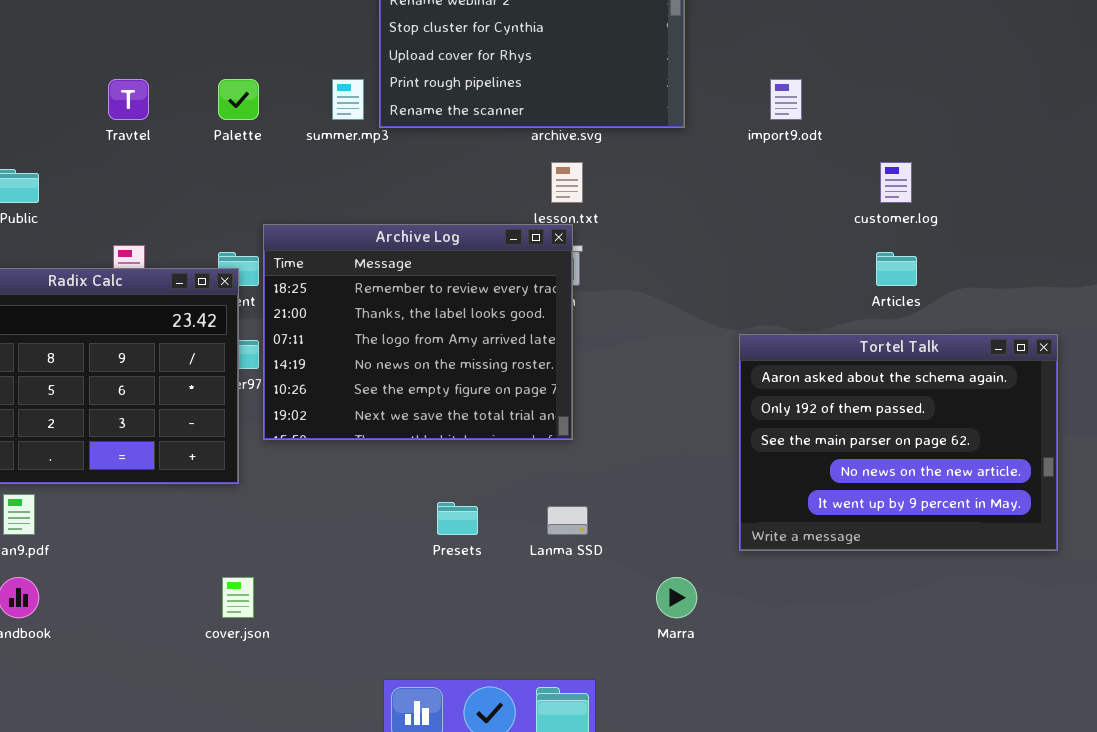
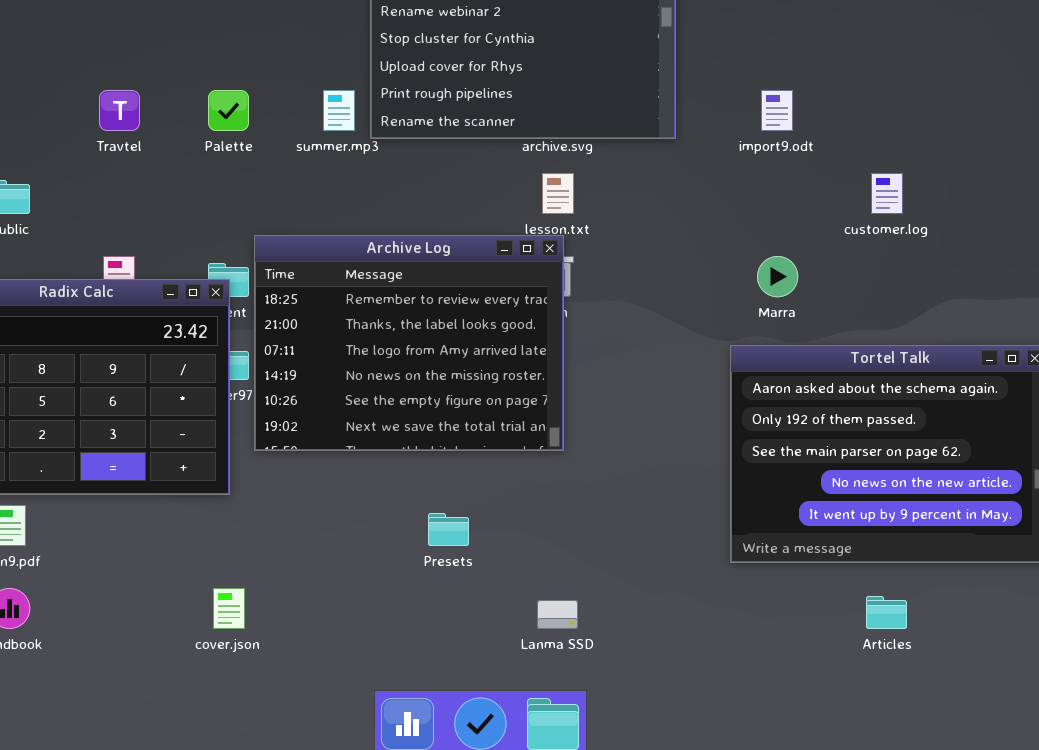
Articles: [876,252,917,286] -> [866,596,907,629], moved
Lanma SSD: [547,506,588,535] -> [537,600,578,629], moved
Marra: [656,577,697,618] -> [757,256,798,297], moved

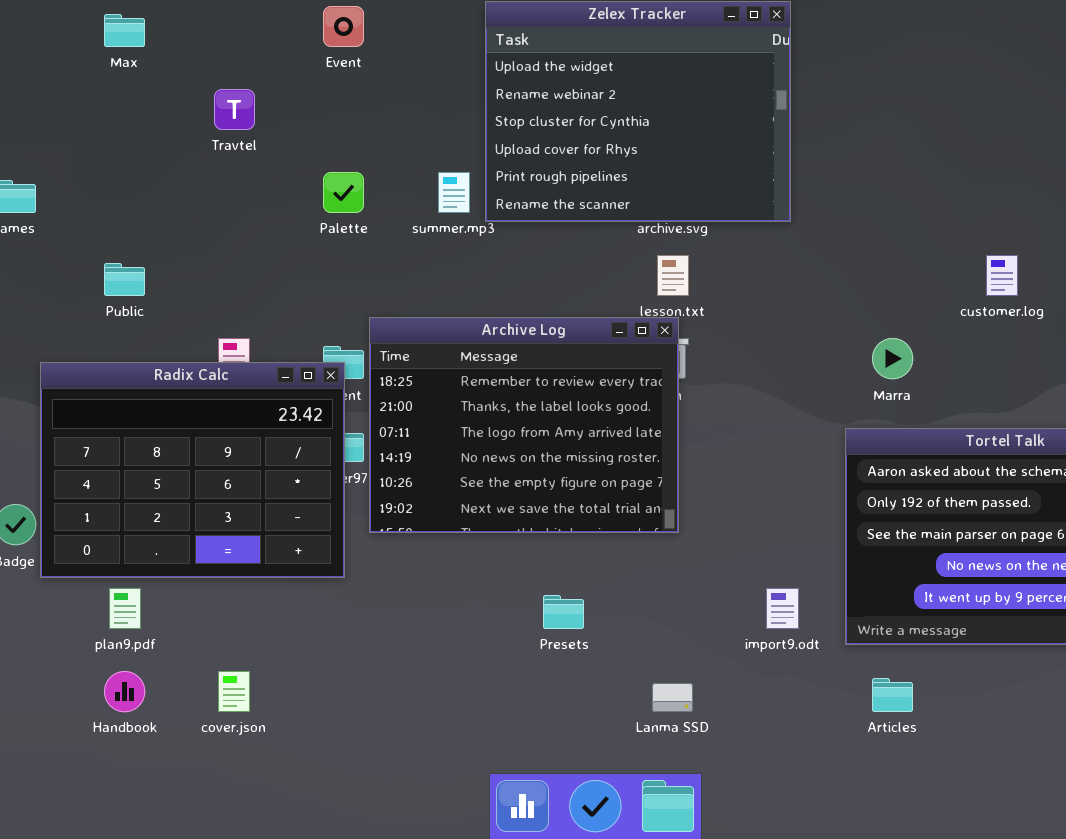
Travtel: [99,90,140,131] -> [214,89,255,130], moved
import9.odt: [761,90,793,131] -> [766,588,799,629], moved
cover.json: [213,588,245,629] -> [218,671,250,712], moved
Articles: [866,596,907,629] -> [872,678,913,712], moved

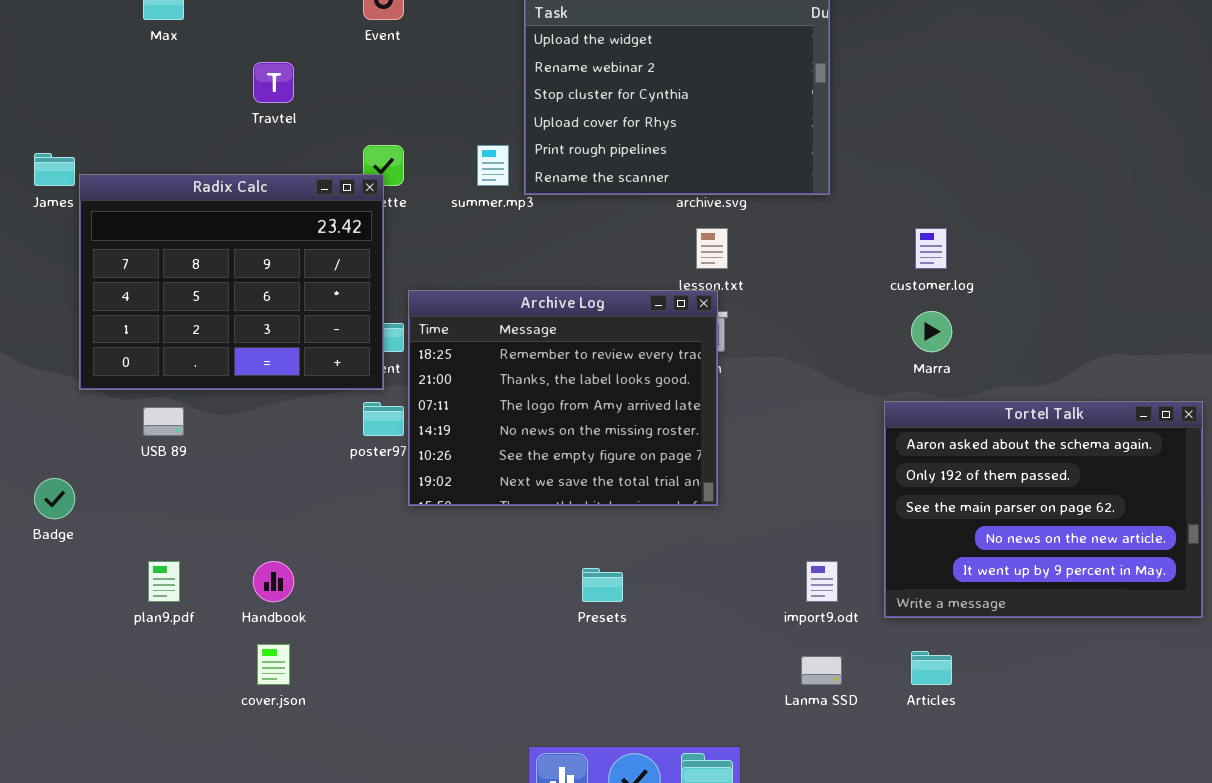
customer.log: [986,255,1018,296] -> [915,228,947,269], moved
Radix Calc: [40,362,345,578] -> [79,174,384,390], moved
Handbook: [104,671,145,712] -> [253,561,294,602], moved
Lanma SSD: [652,683,693,712] -> [801,656,842,685], moved

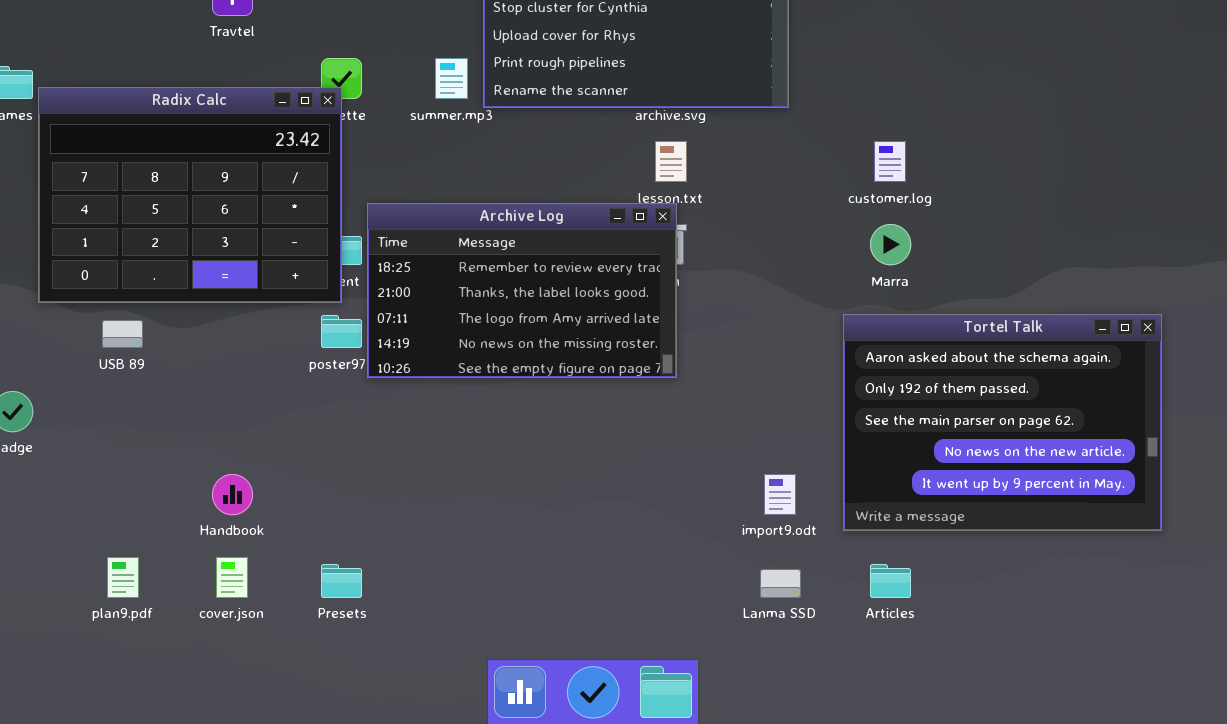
Archive Log: [408,290,718,506] -> [367,203,677,378], resized
plan9.pdf: [148,561,180,602] -> [107,557,139,598], moved
Presets: [582,568,623,602] -> [321,564,362,598], moved

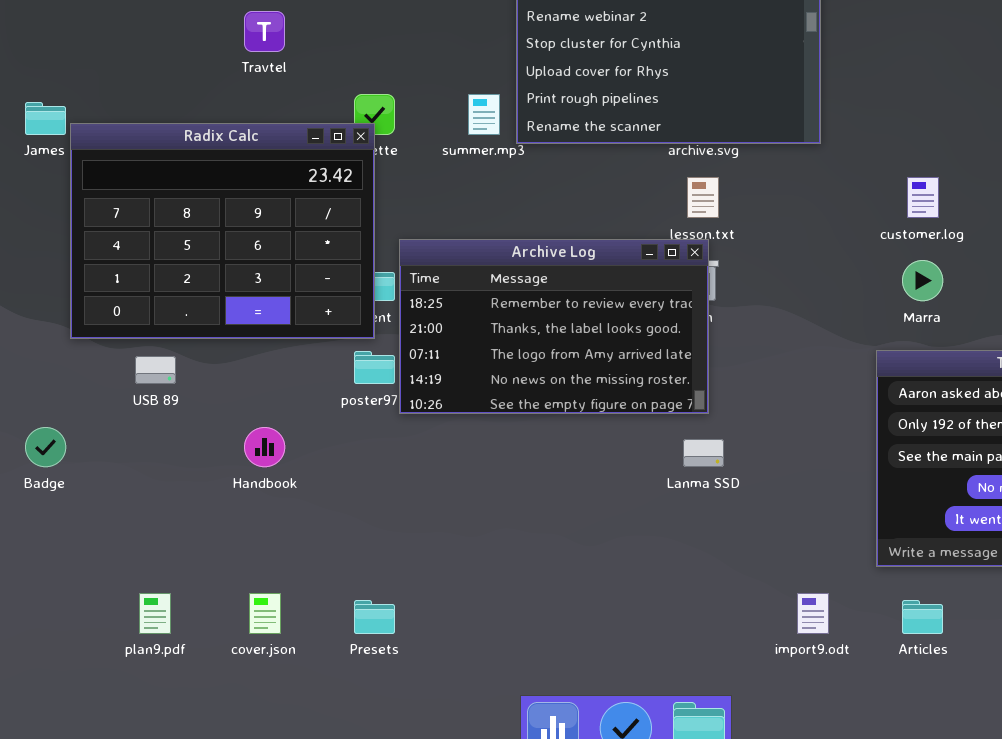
Handbook: [212,474,253,515] -> [244,427,285,467], moved
import9.odt: [764,474,796,515] -> [797,593,829,634], moved
Lanma SSD: [760,569,801,598] -> [683,439,724,467], moved

